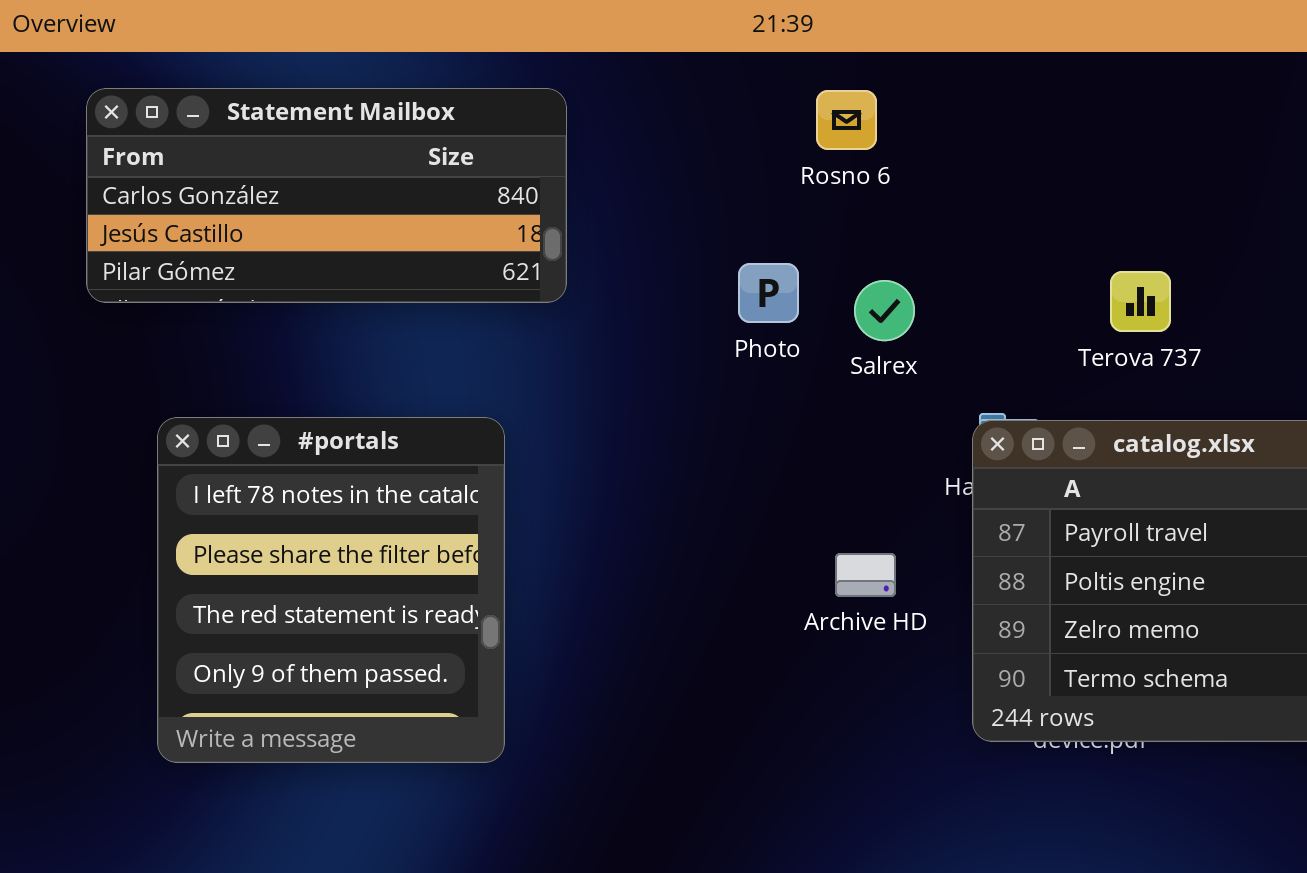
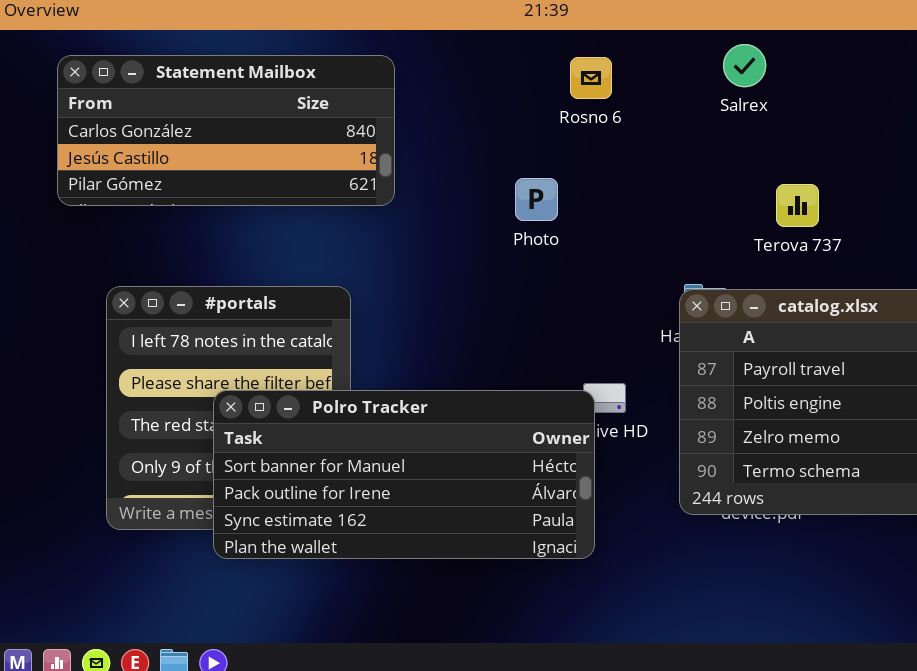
Salrex: [854,280,915,341] -> [723,44,766,87], moved
Polro Tracker: none -> [213,390,595,559], opened

